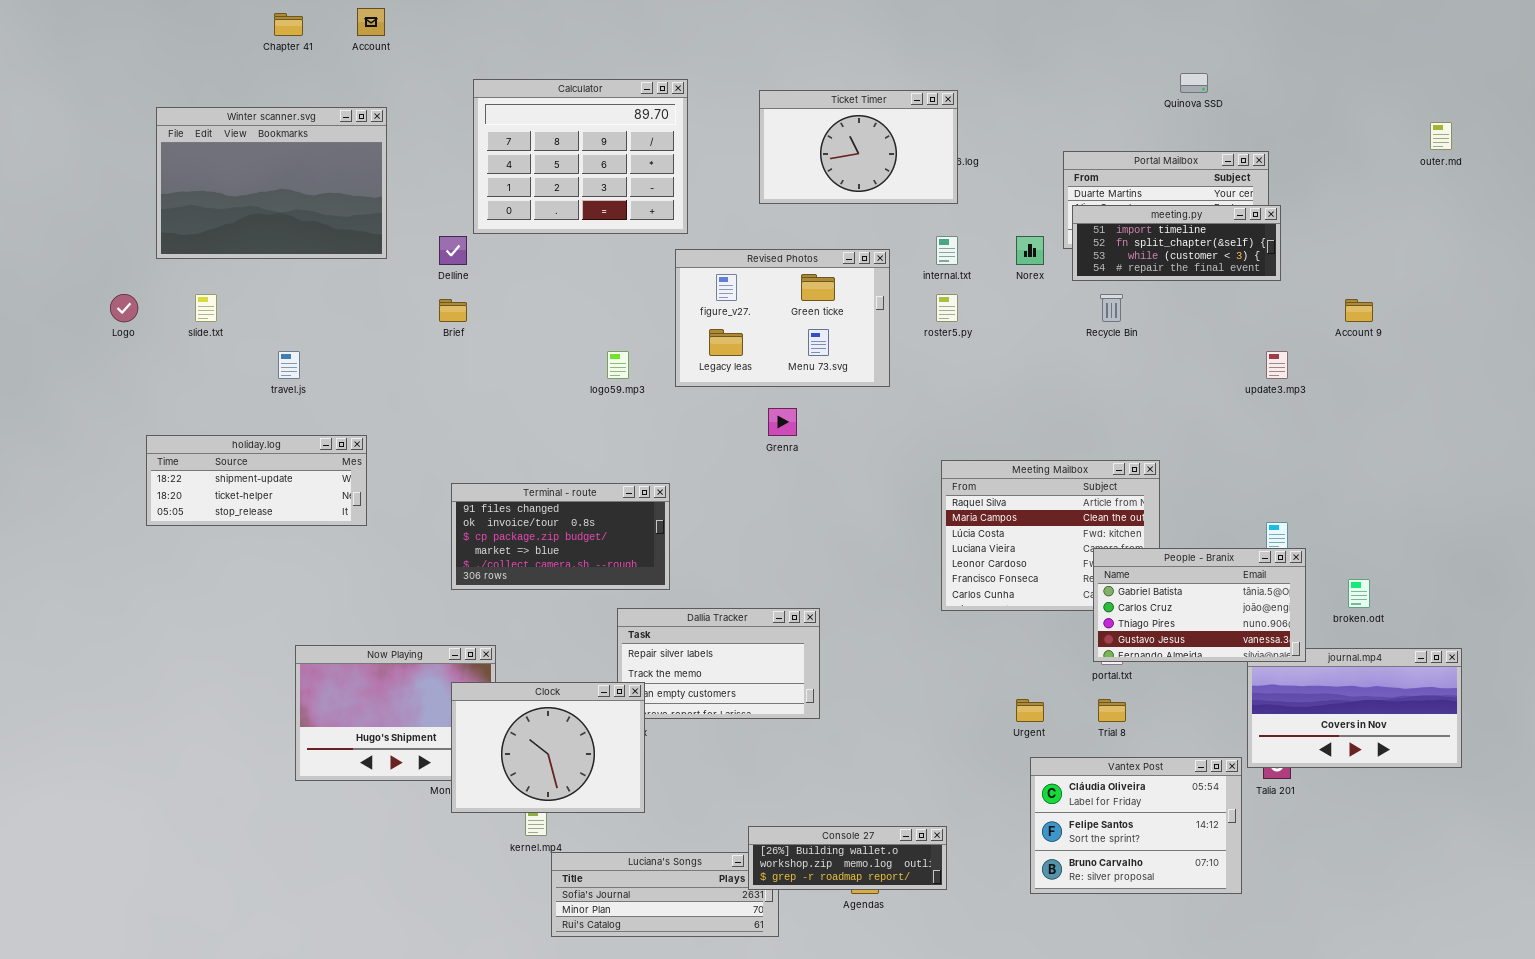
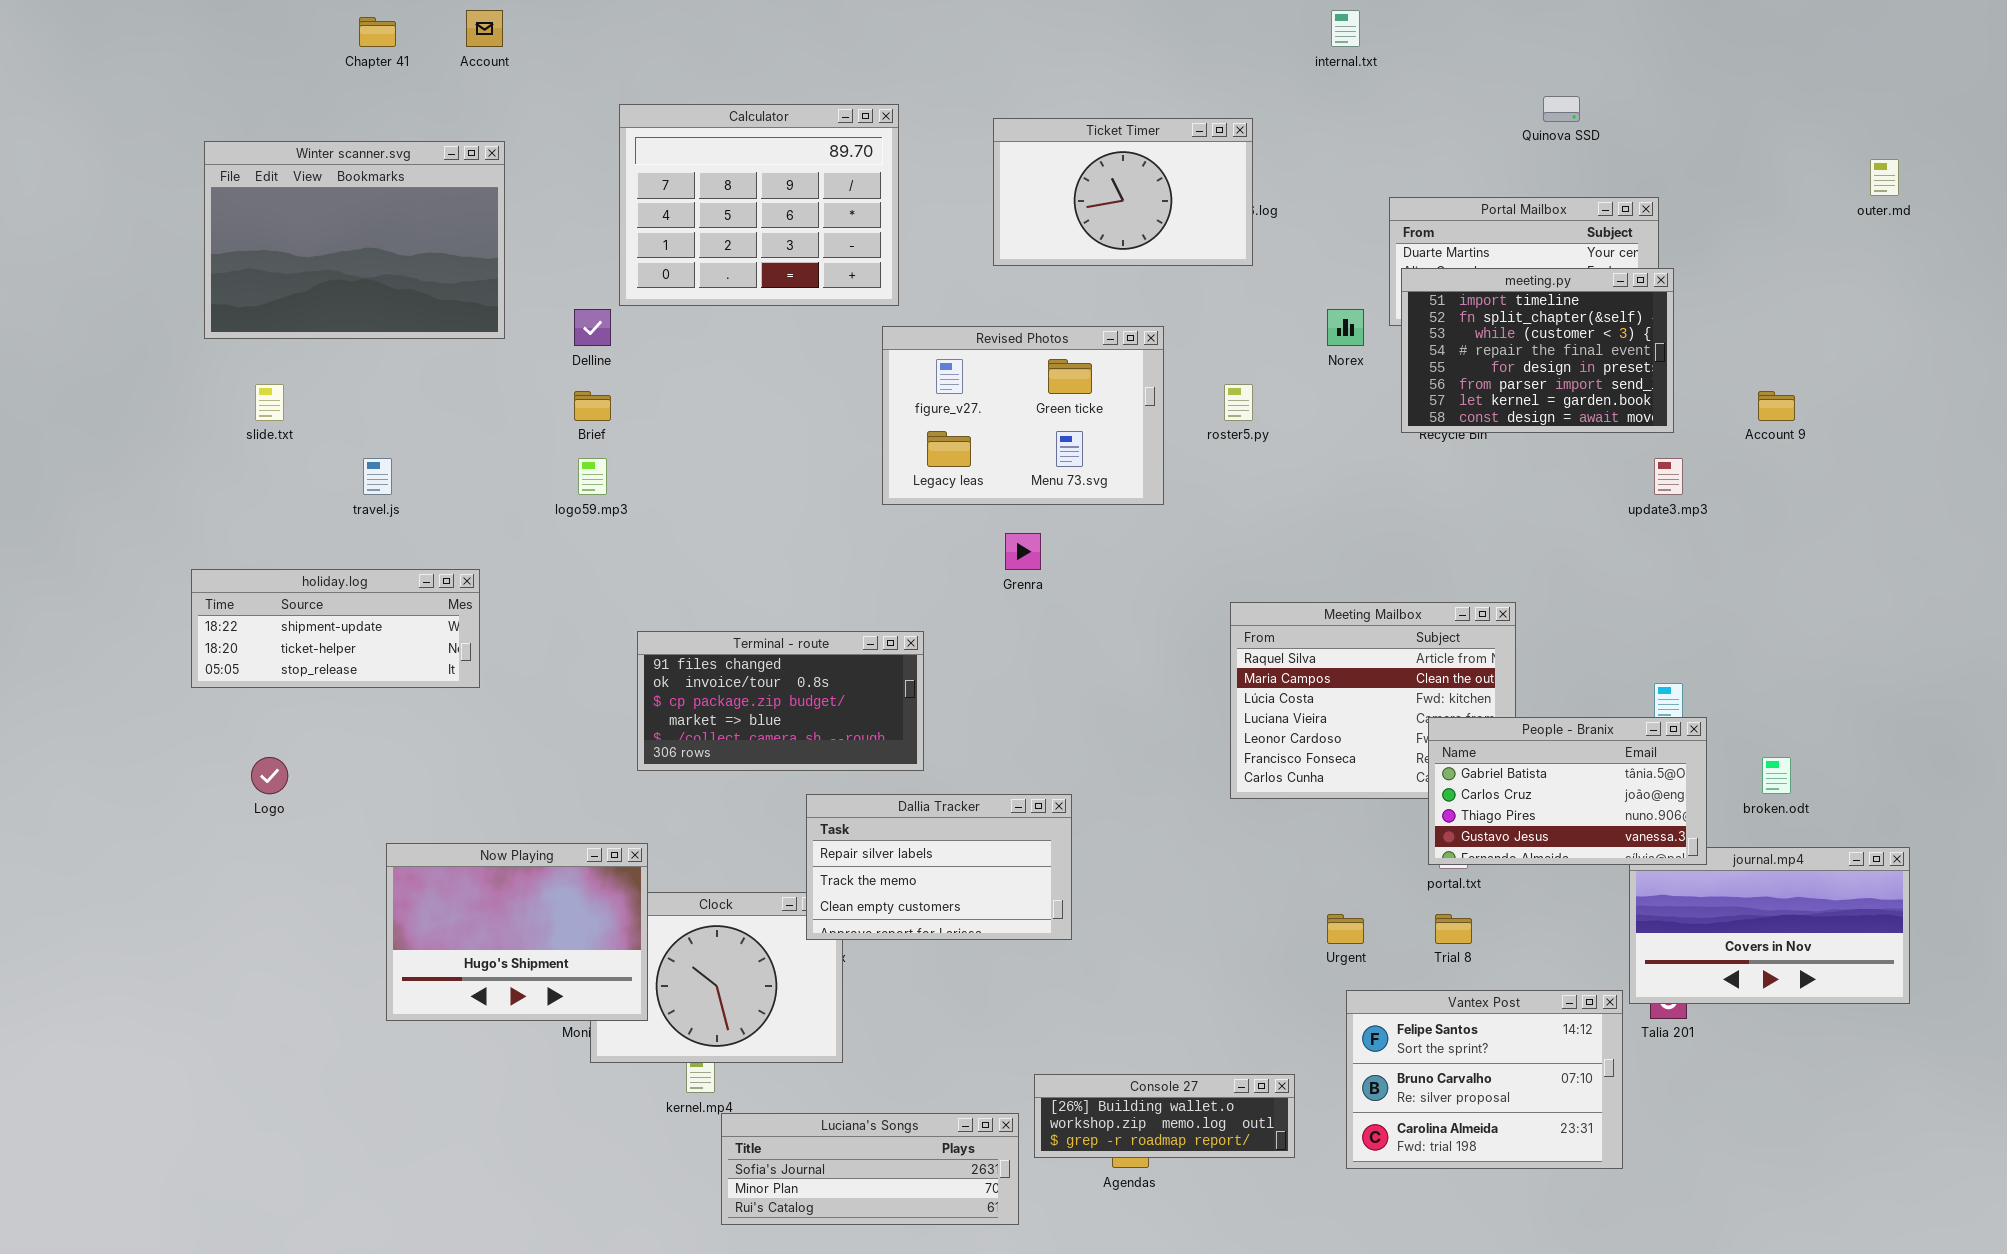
meeting.py: [1072,205,1281,281] -> [1401,268,1674,433], resized
internal.txt: [936,236,958,265] -> [1331,10,1360,47], moved
Logo: [110,294,138,322] -> [251,757,288,794], moved
logo59.mp3: [607,351,629,379] -> [578,458,607,495], moved
Terminal - route: [451,483,670,590] -> [637,631,924,771], moved
Dallia Tracker: [617,608,820,719] -> [806,794,1072,940], raised
Now Playing: [295,645,496,781] -> [386,843,648,1021], raised
Vantex Post: [1030,757,1242,894] -> [1346,990,1623,1169], scrolled down 1 row
Console 27: [748,826,947,890] -> [1034,1074,1295,1158], moved

